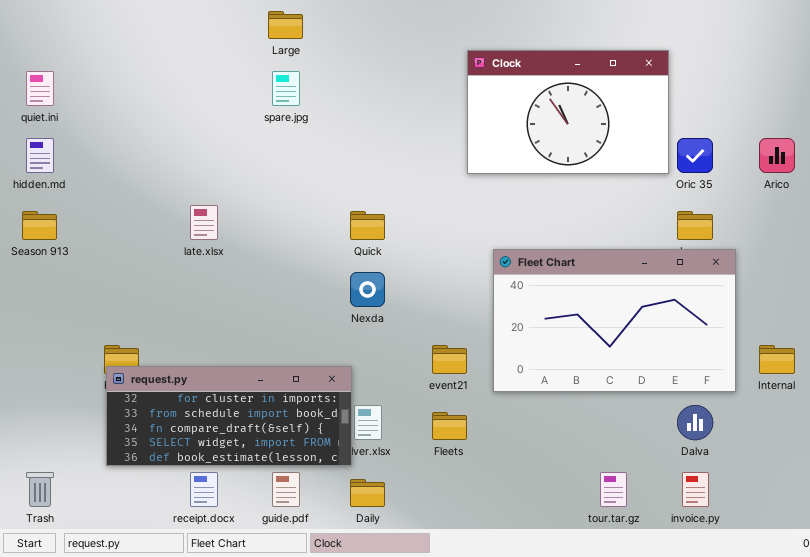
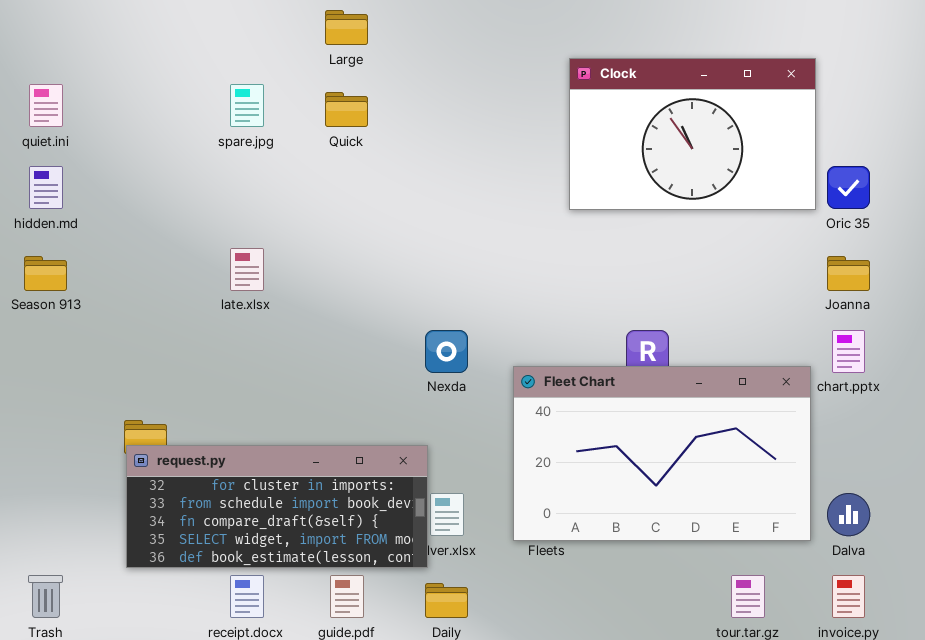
spare.jpg: [272,71,300,106] -> [230,84,264,127], moved
Quick: [350,211,385,240] -> [325,92,368,127], moved
Fleet Chart: [493,249,736,392] -> [513,366,811,541], moved

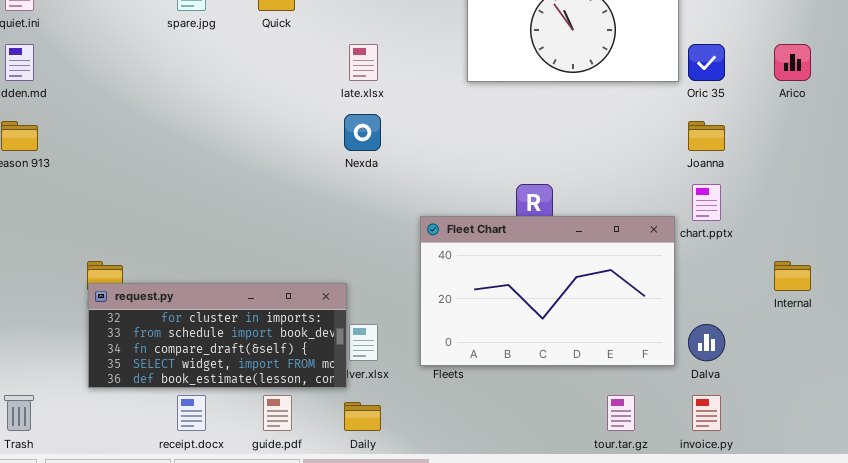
late.xlsx: [230,248,264,291] -> [349,44,378,81], moved
Nexda: [425,330,468,373] -> [344,114,381,151], moved

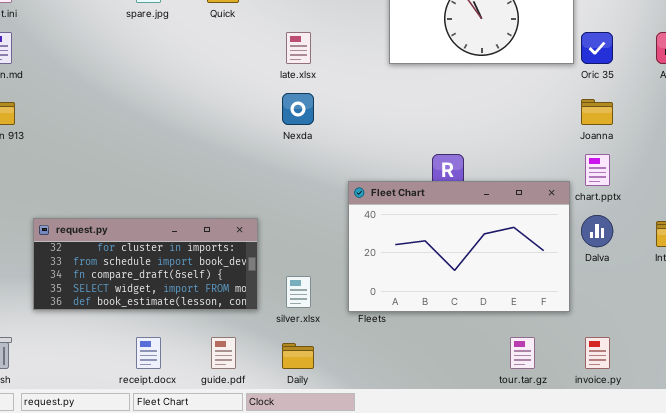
request.py: [88,283,347,388] -> [33,218,258,310], moved
Dalva: [688,324,725,361] -> [581,215,613,247], moved

